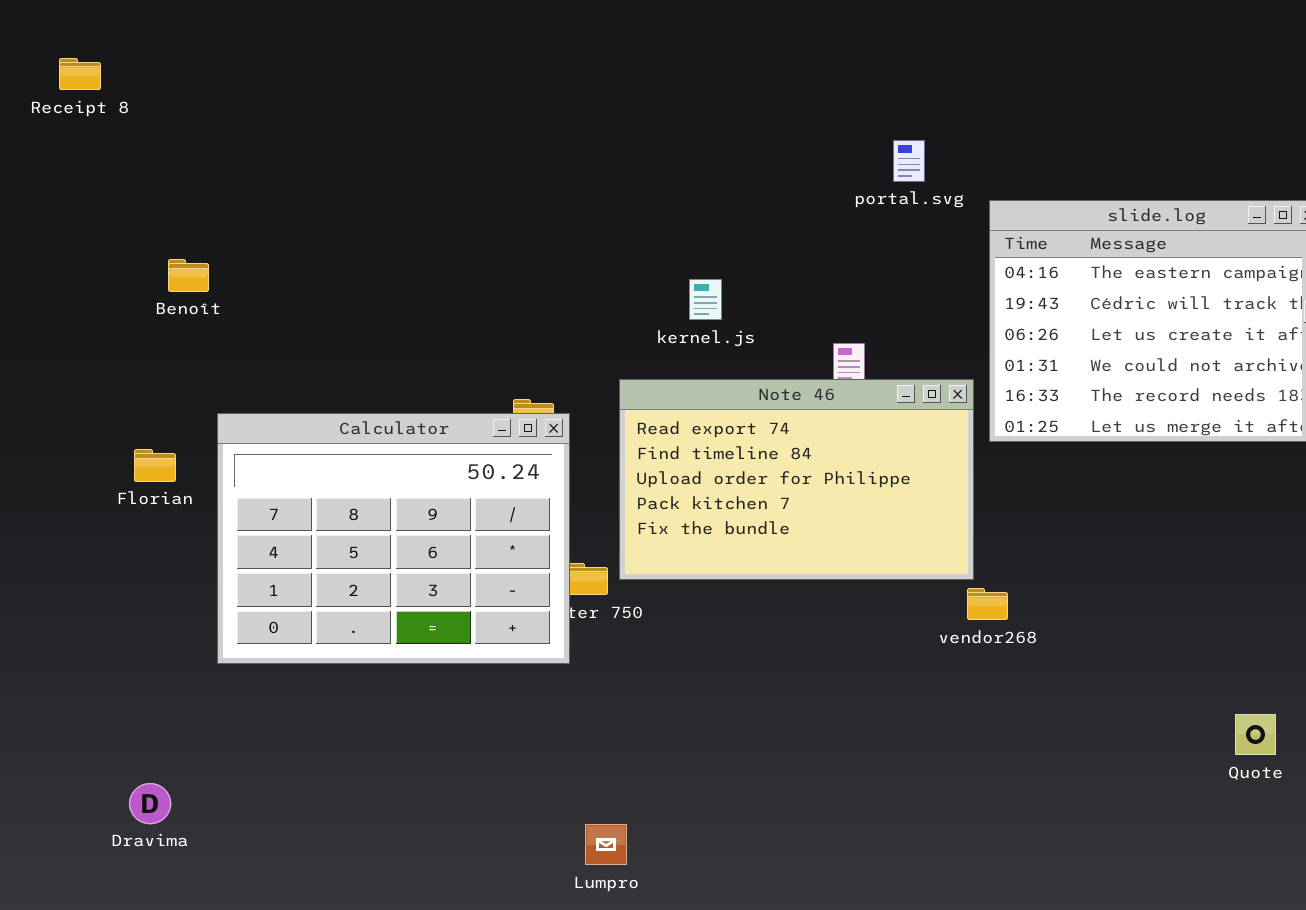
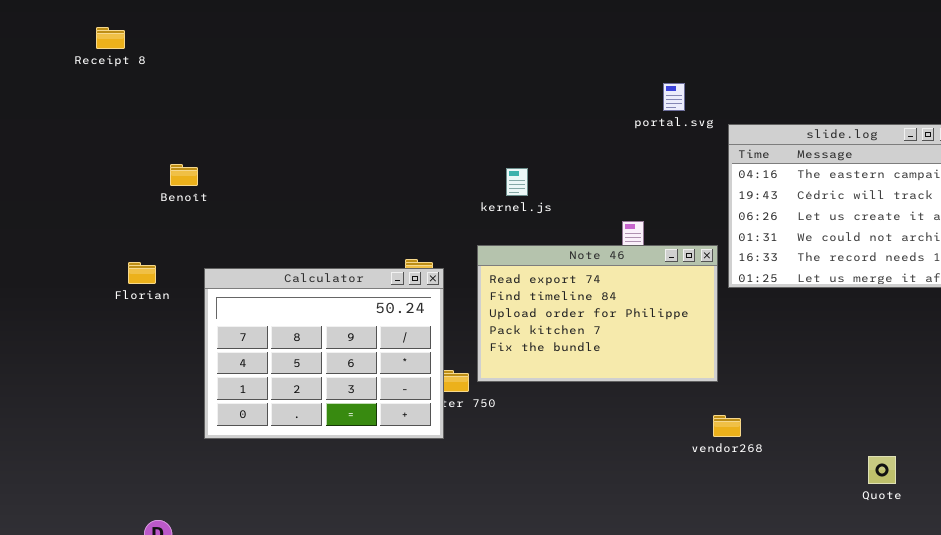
kernel.js: [689,279,722,320] -> [506,168,528,196], moved
Florian: [134,449,176,482] -> [128,262,156,284], moved
vendor268: [967,588,1008,620] -> [713,415,741,437], moved
Quote: [1235,714,1276,755] -> [868,456,896,484], moved

